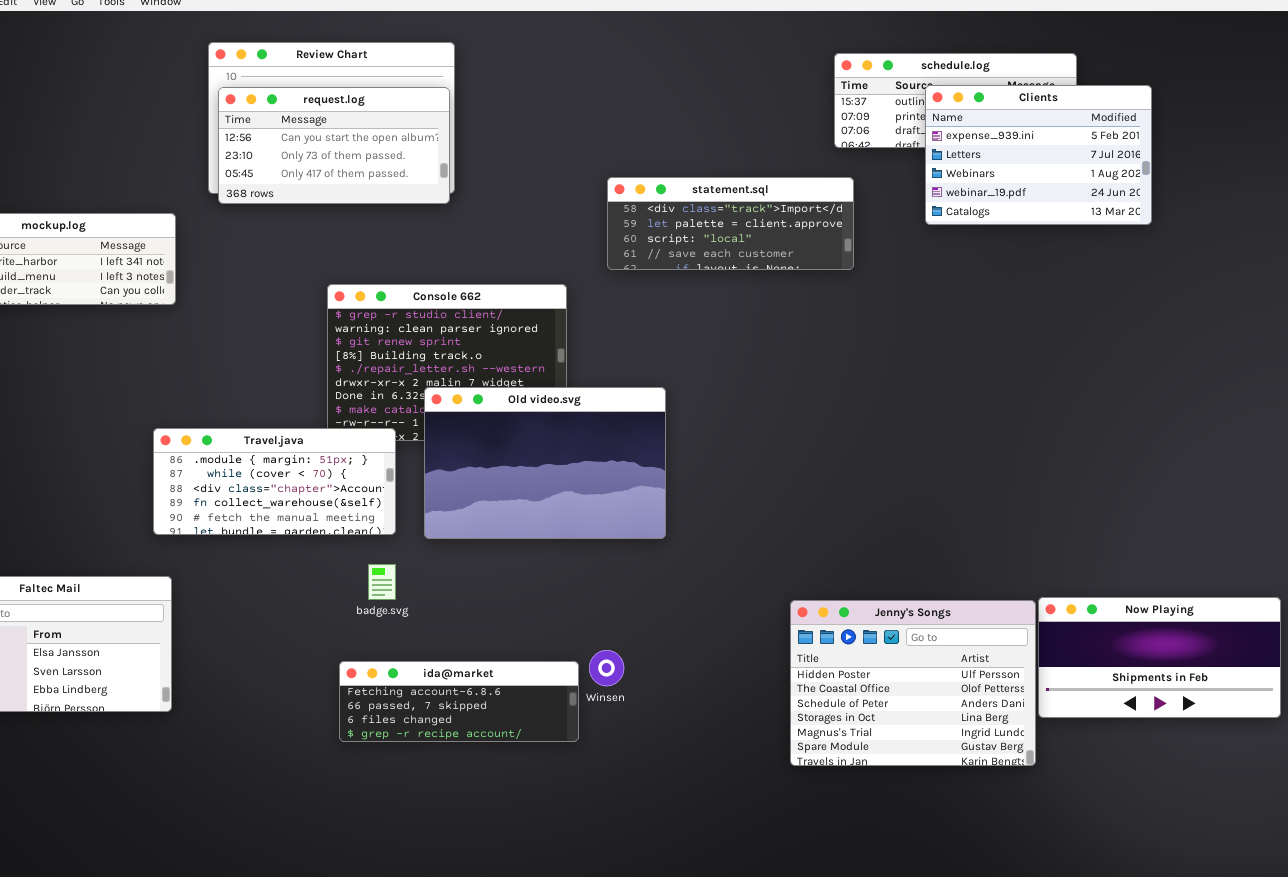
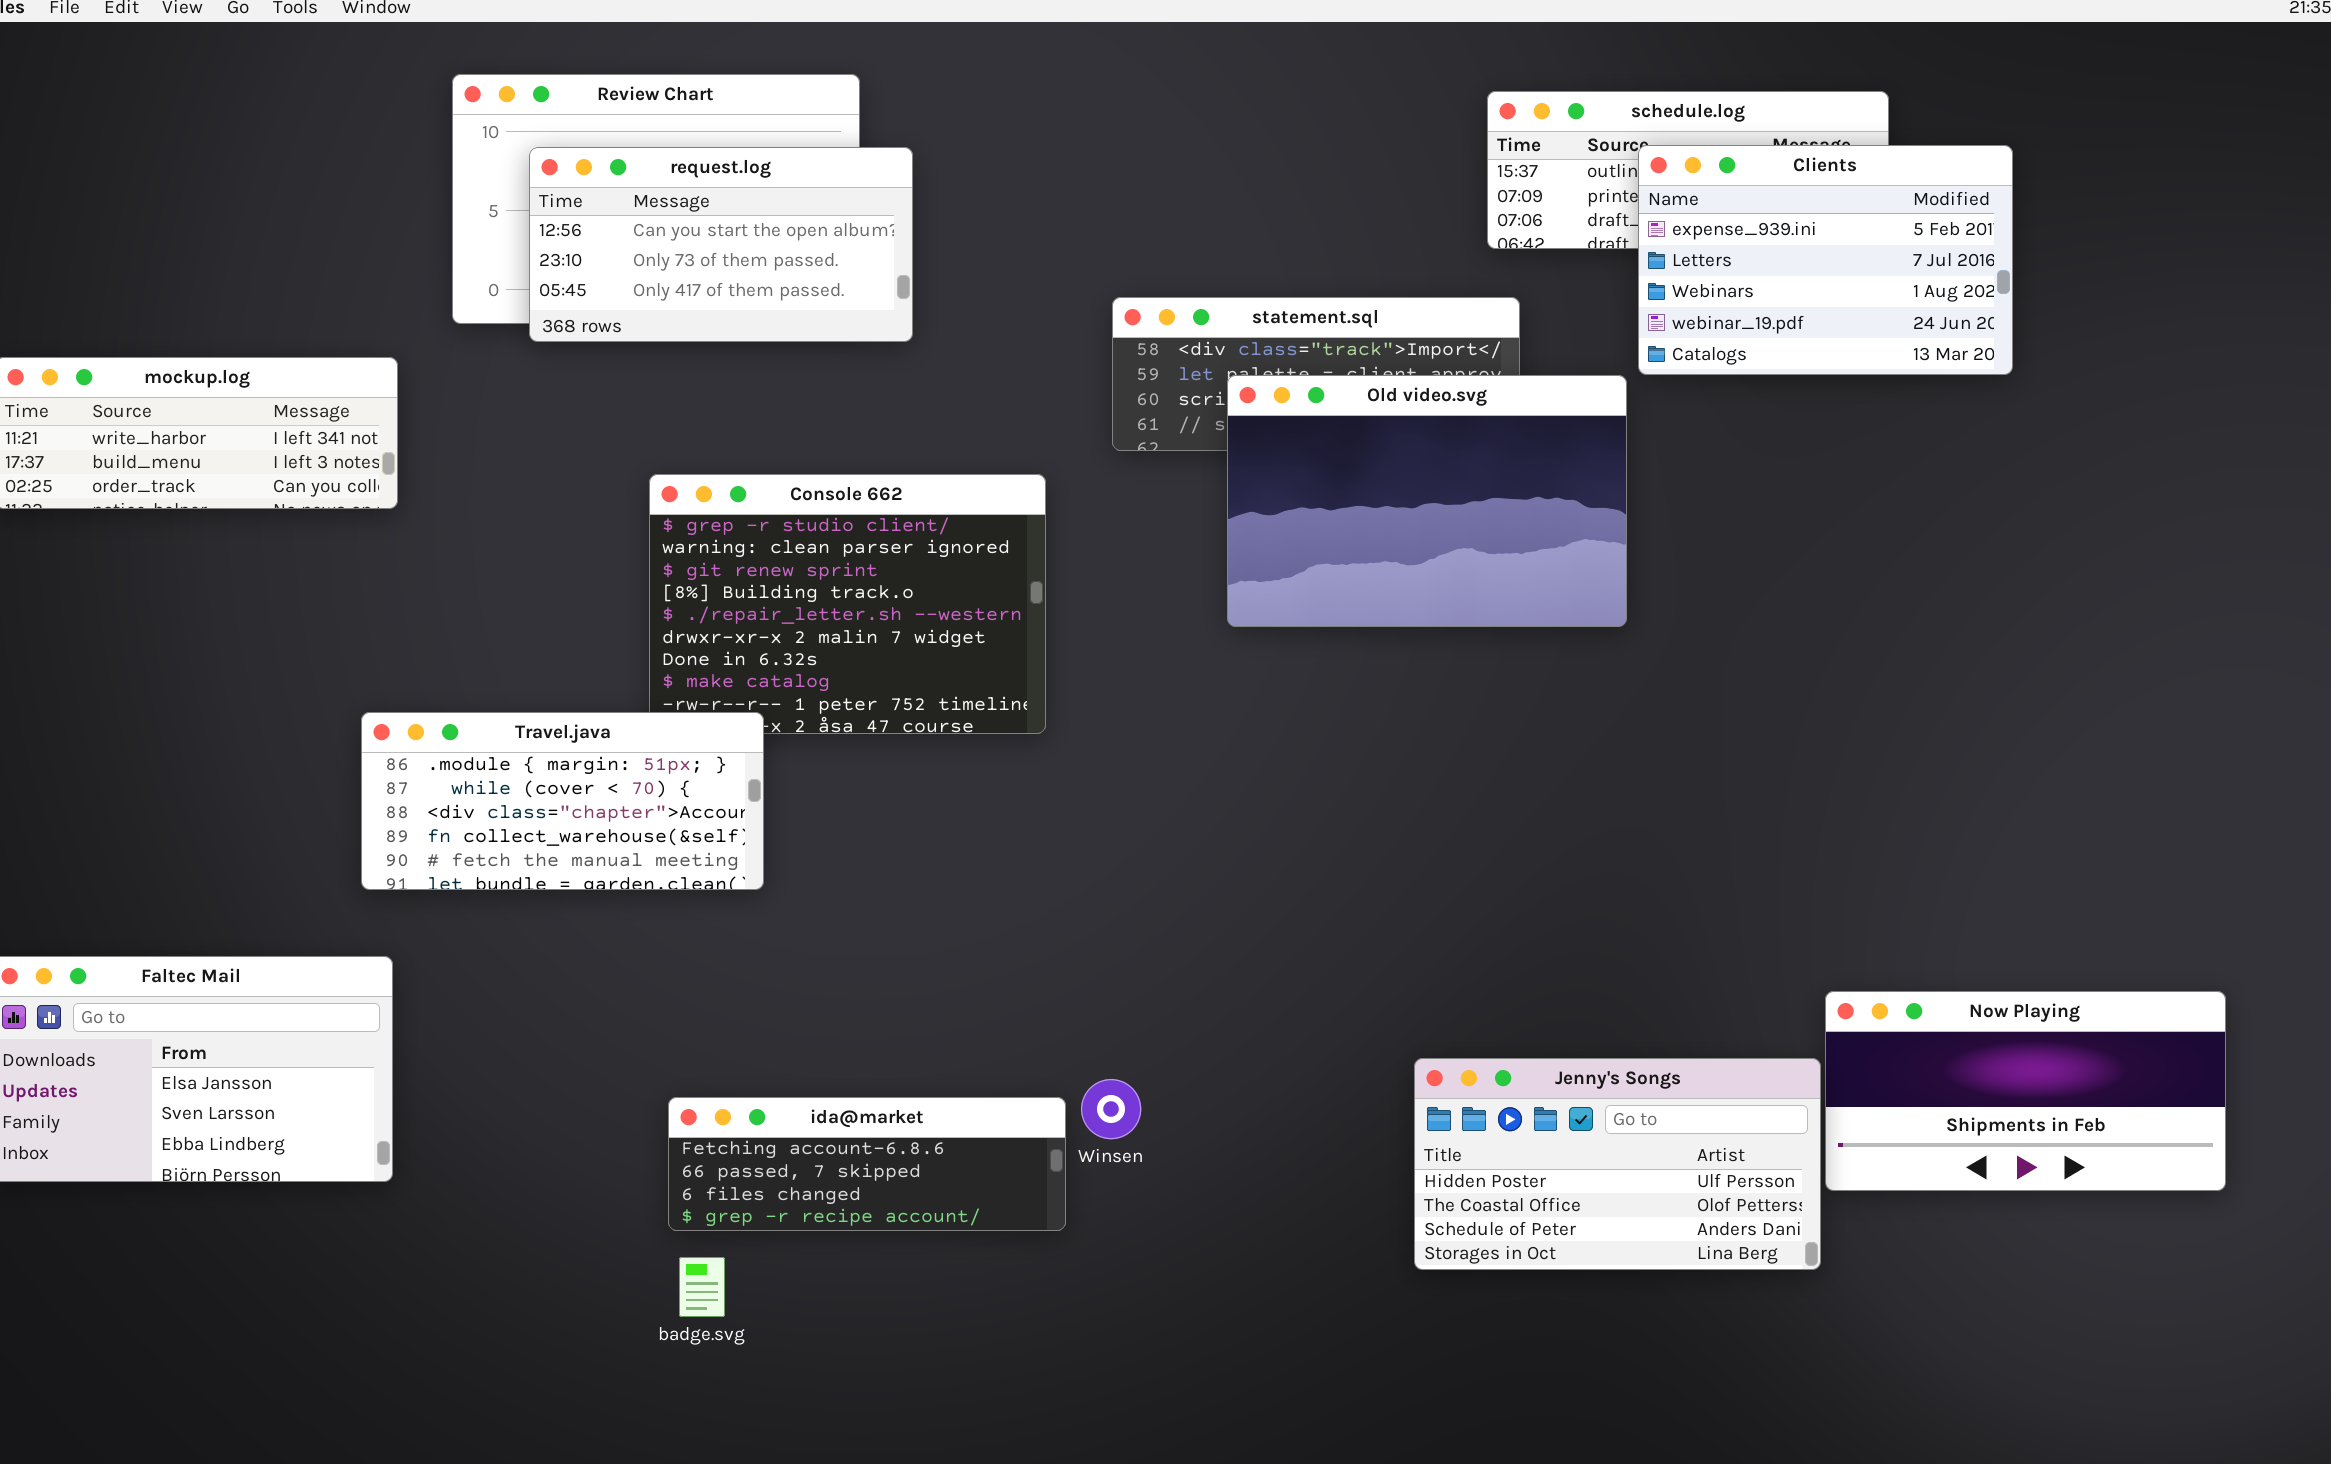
request.log: [218,87,450,204] -> [529,147,913,342], moved
Old video.svg: [424,387,666,539] -> [1227,375,1627,627], moved
badge.svg: [368,564,396,600] -> [679,1257,725,1317], moved
Jenny's Songs: [790,600,1036,766] -> [1414,1058,1821,1270], resized

